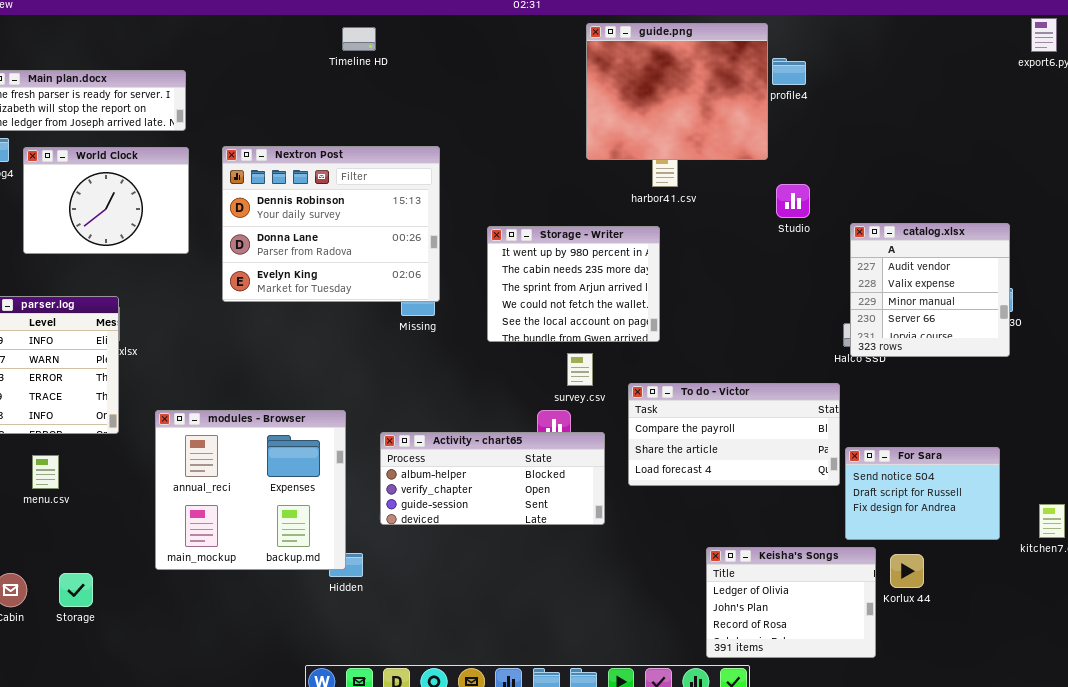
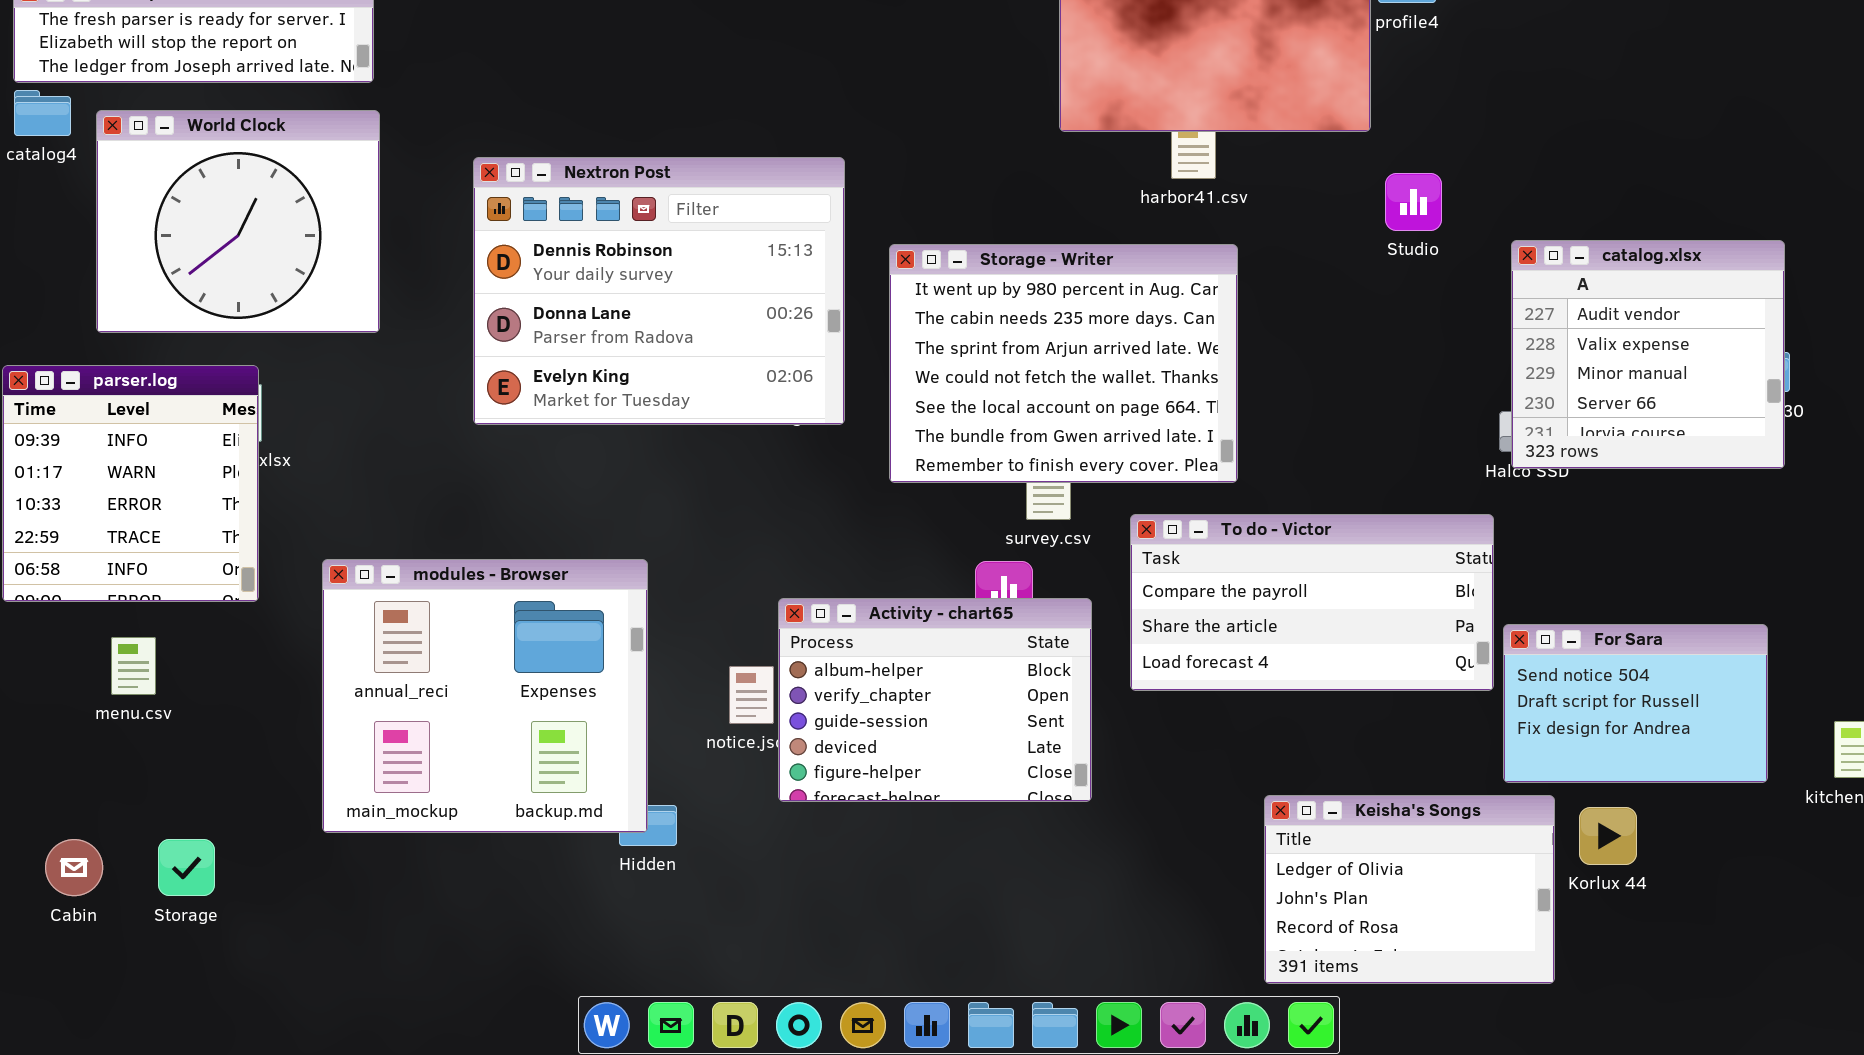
Nextron Post: [222,146,440,302] -> [473,157,845,425], moved
World Clock: [23,147,189,254] -> [96,110,380,333], resized
Storage - Writer: [487,226,660,342] -> [889,244,1238,483], resized
Activity - chart65: [380,432,605,525] -> [778,598,1092,802], resized

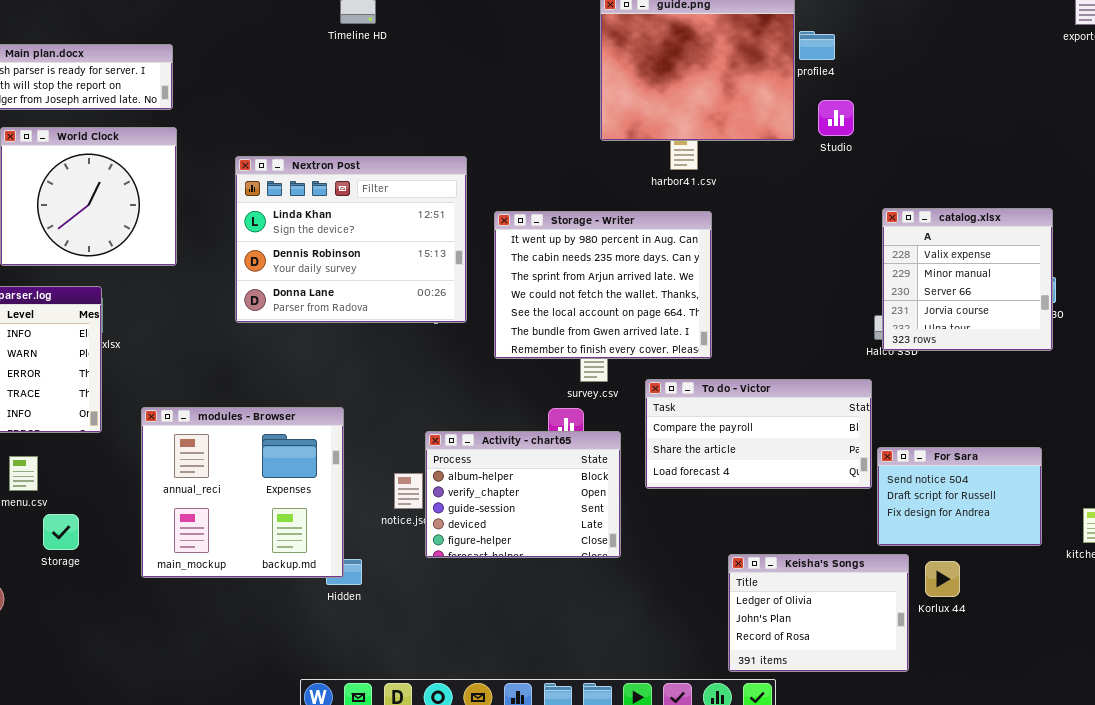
Nextron Post: [473,157,845,425] -> [235,156,467,323], scrolled up 1 row
Studio: [1385,173,1442,231] -> [818,100,854,136], moved
catalog.xlsx: [1511,240,1785,469] -> [882,208,1053,351], scrolled down 1 row
Storage: [158,839,215,896] -> [43,514,79,550], moved

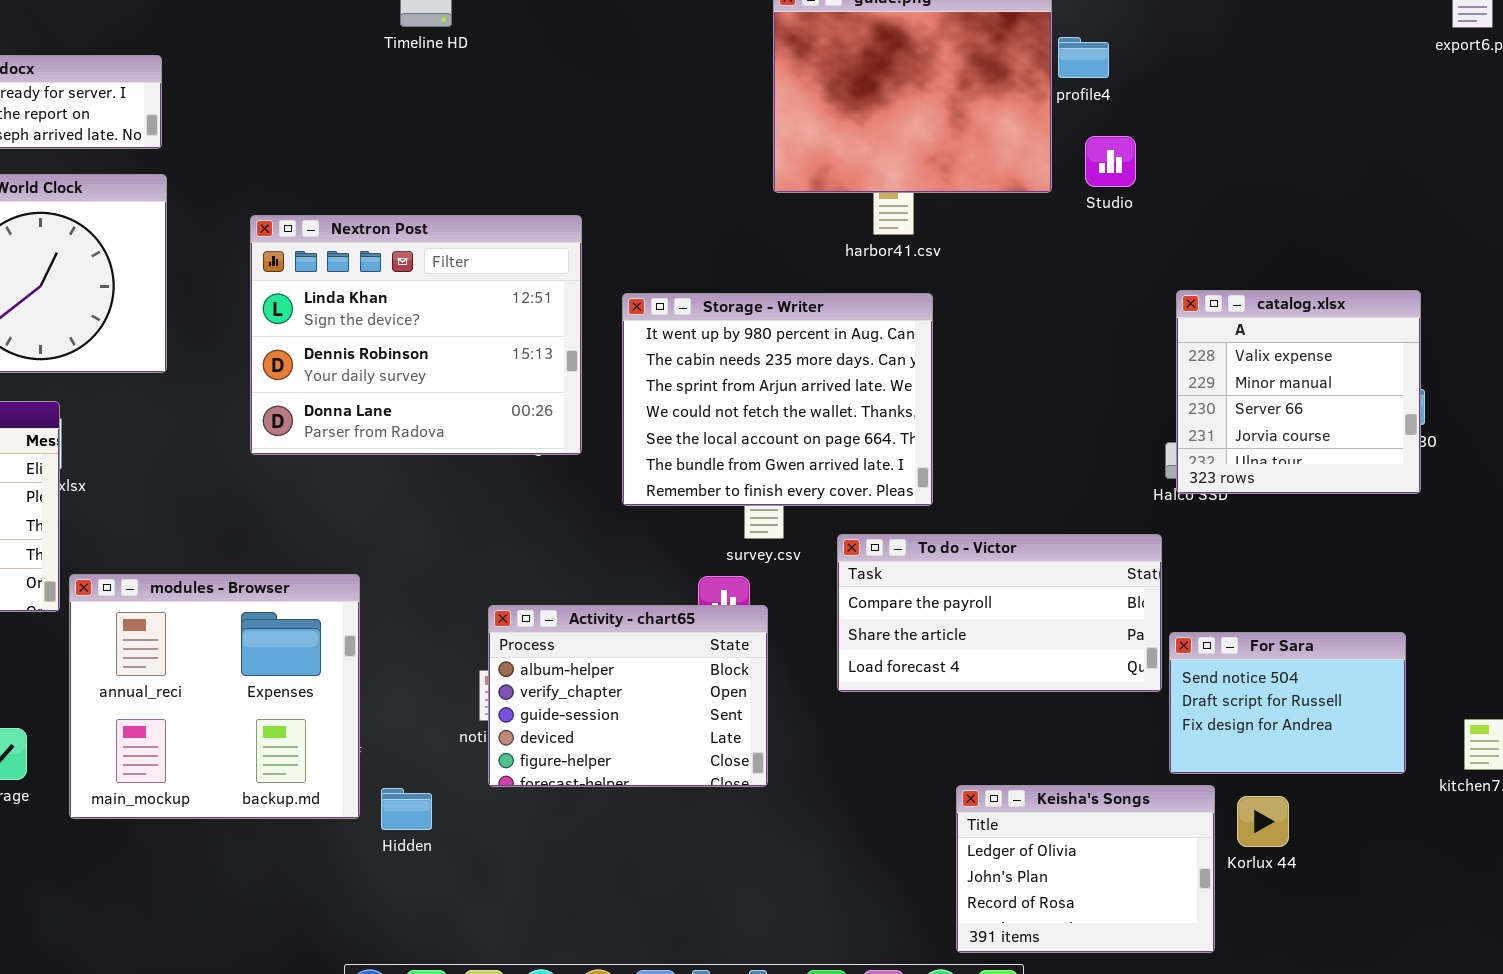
modules - Browser: [141,407,344,578] -> [69,574,360,819], moved
Activity - chart65: [425,431,621,558] -> [488,605,768,787], moved

